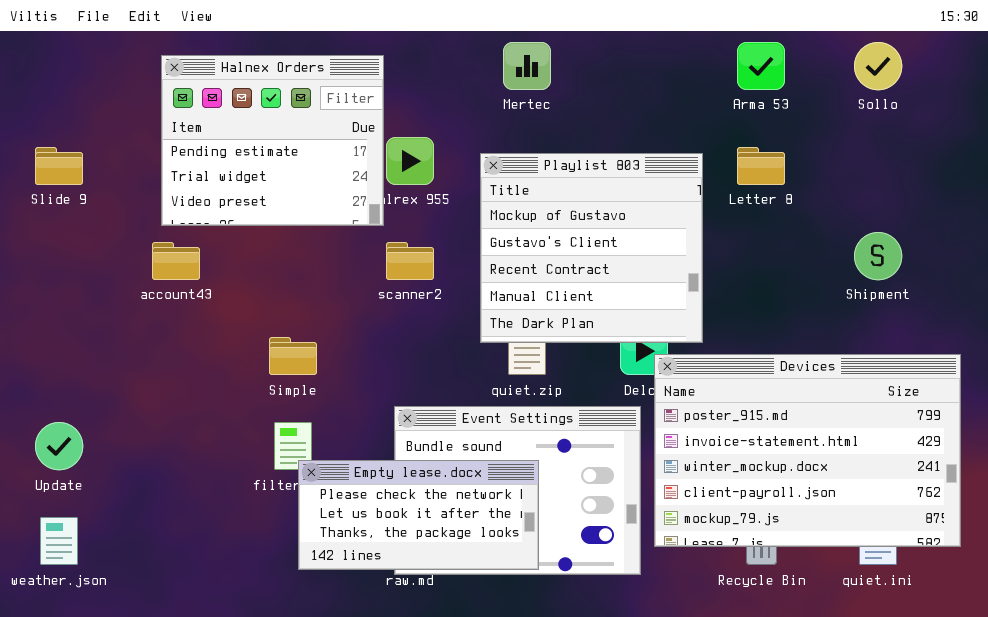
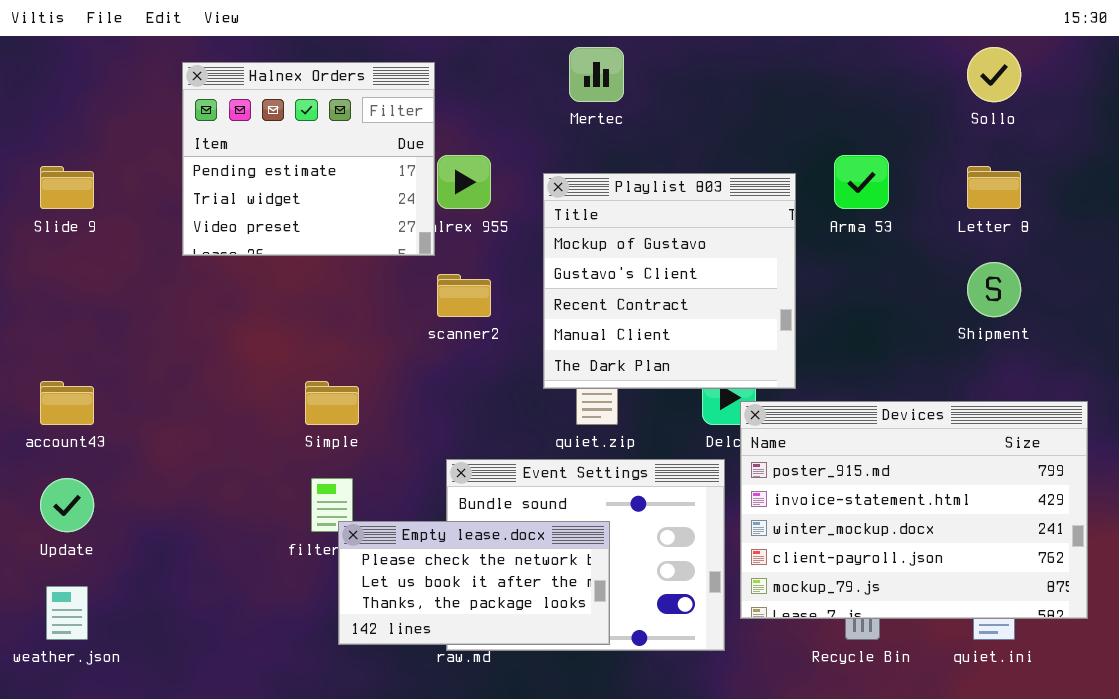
Arma 53: [737,42,785,90] -> [834,155,889,209], moved
Letter 8: [737,147,785,185] -> [967,166,1021,209], moved
account43: [152,242,200,280] -> [40,381,94,425], moved

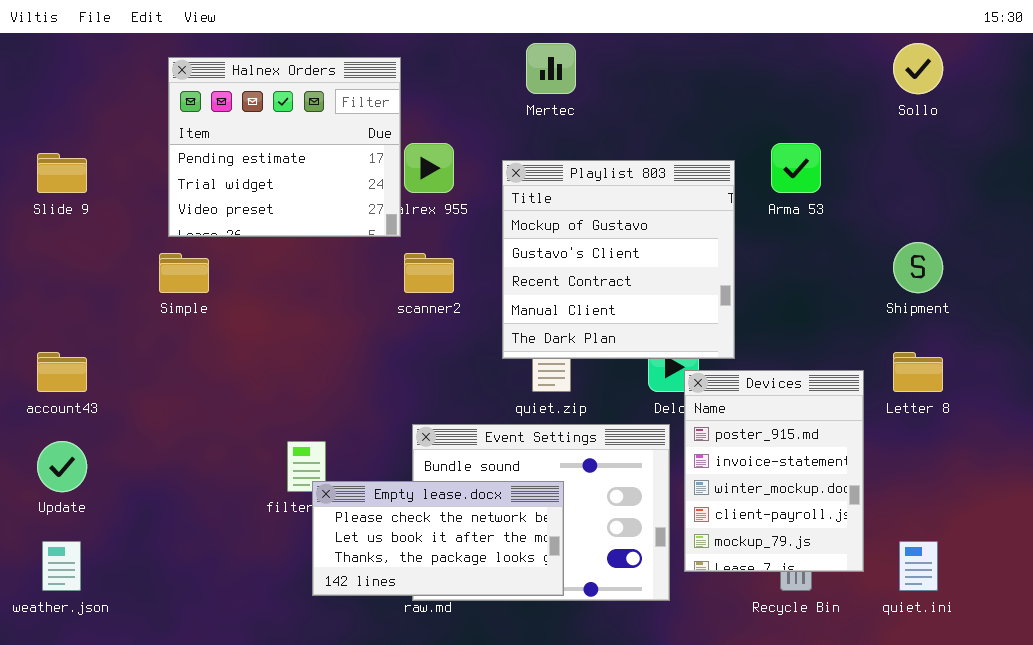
Letter 8: [967,166,1021,209] -> [893,352,943,392], moved
Simple: [305,381,359,425] -> [159,253,209,293], moved
Devices: [740,401,1088,619] -> [684,370,864,572], resized

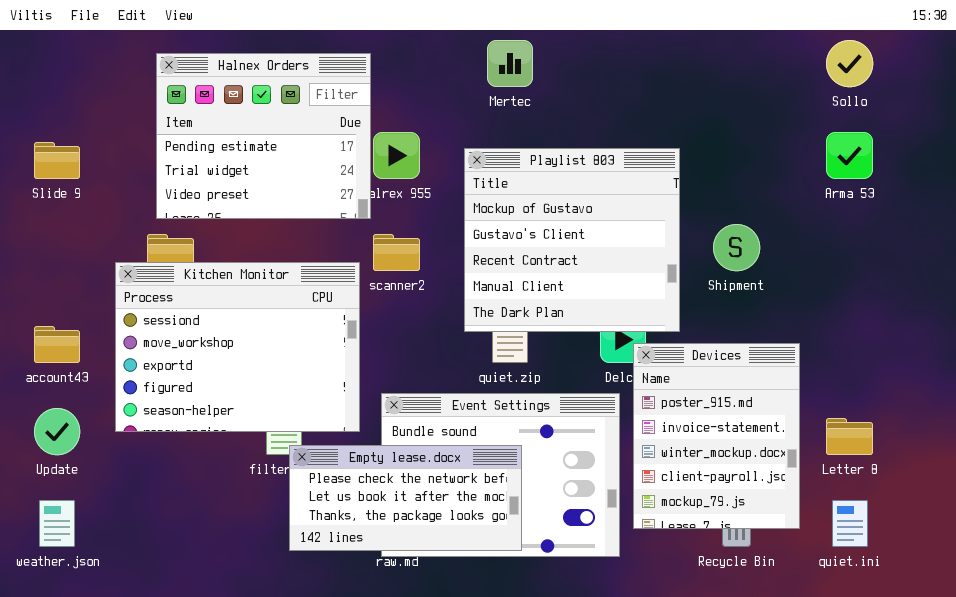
Arma 53: [771,143,821,193] -> [826,132,873,179], moved
Shipment: [893,242,943,293] -> [713,224,760,271], moved
Kitchen Monitor: none -> [115,262,360,432], opened
Letter 8: [893,352,943,392] -> [826,418,873,455], moved

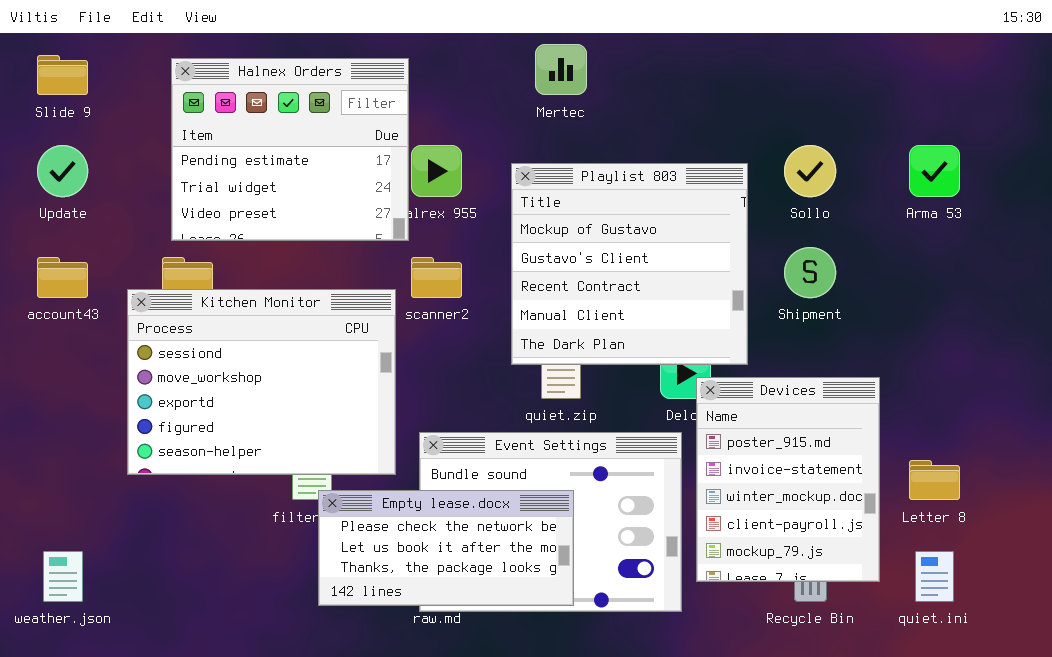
Sollo: [826,40,873,87] -> [784,145,836,197], moved
Slide 9: [34,142,80,179] -> [37,55,88,95], moved
account43: [34,326,80,363] -> [37,257,88,298], moved
Update: [34,408,80,455] -> [37,145,88,197], moved

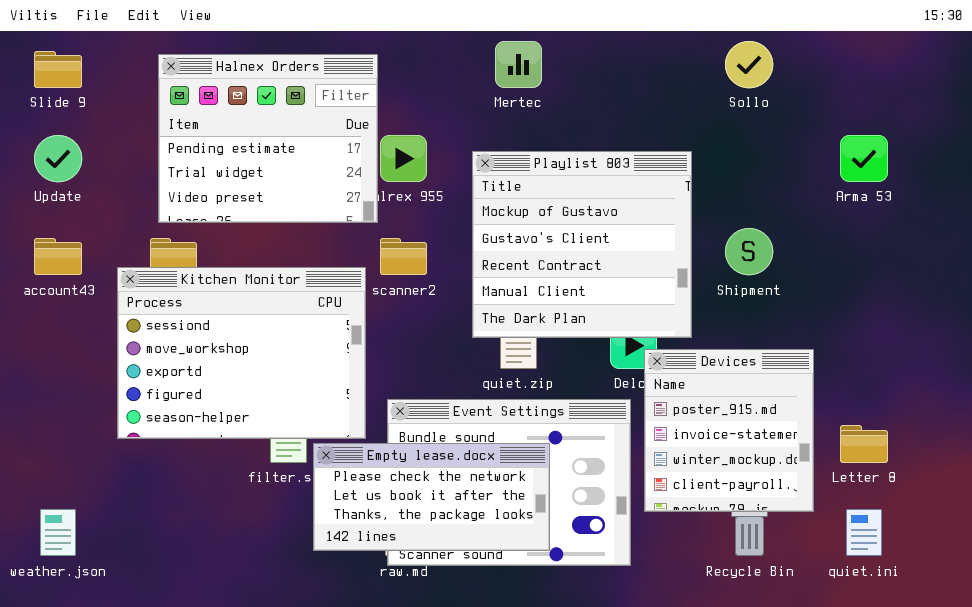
Sollo: [784,145,836,197] -> [725,41,773,88], moved
Devices: [696,377,880,582] -> [644,349,814,512], resized
Empty lease.docx: [318,490,574,606] -> [313,443,550,551], moved

